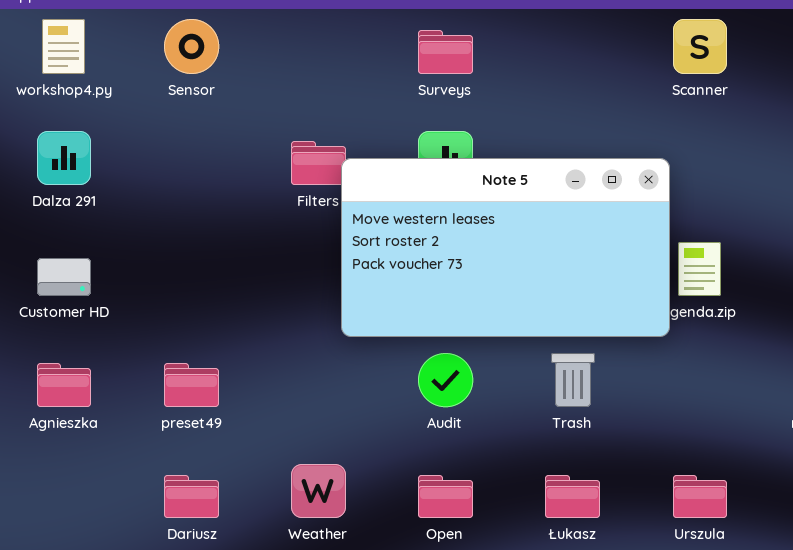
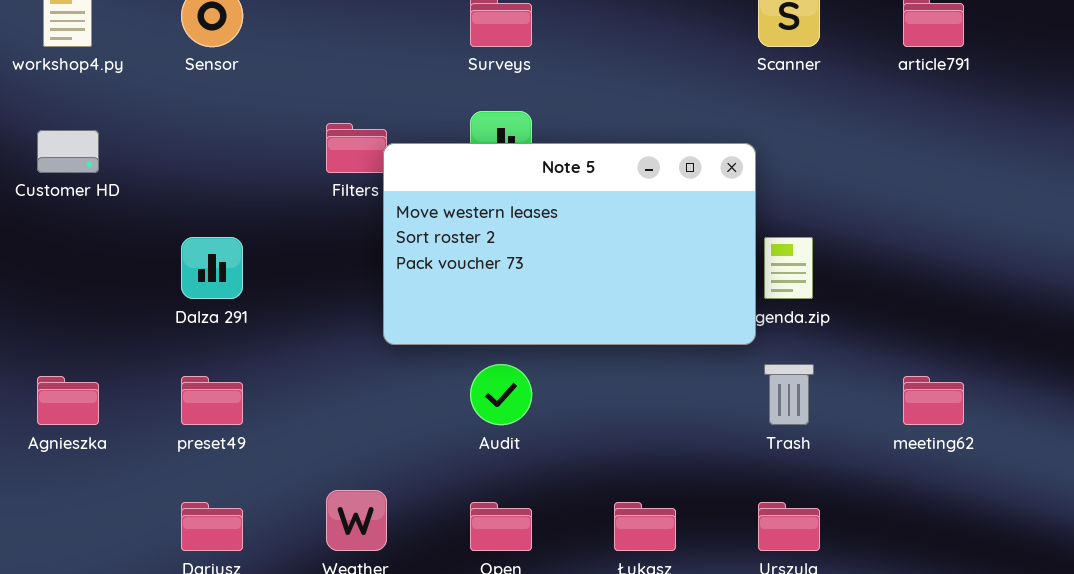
Dalza 291: [37,131,91,185] -> [181,237,243,299], moved
Customer HD: [37,258,91,296] -> [37,130,99,173], moved
Trash: [551,353,595,407] -> [764,364,814,425], moved

